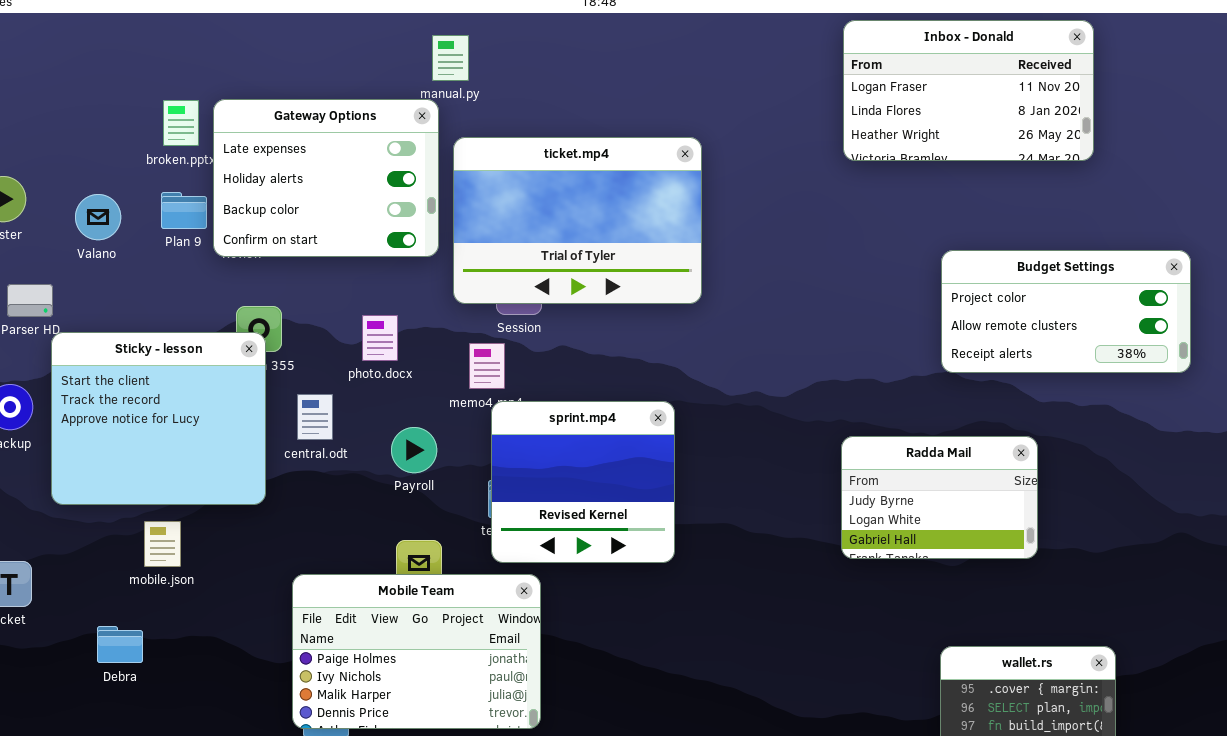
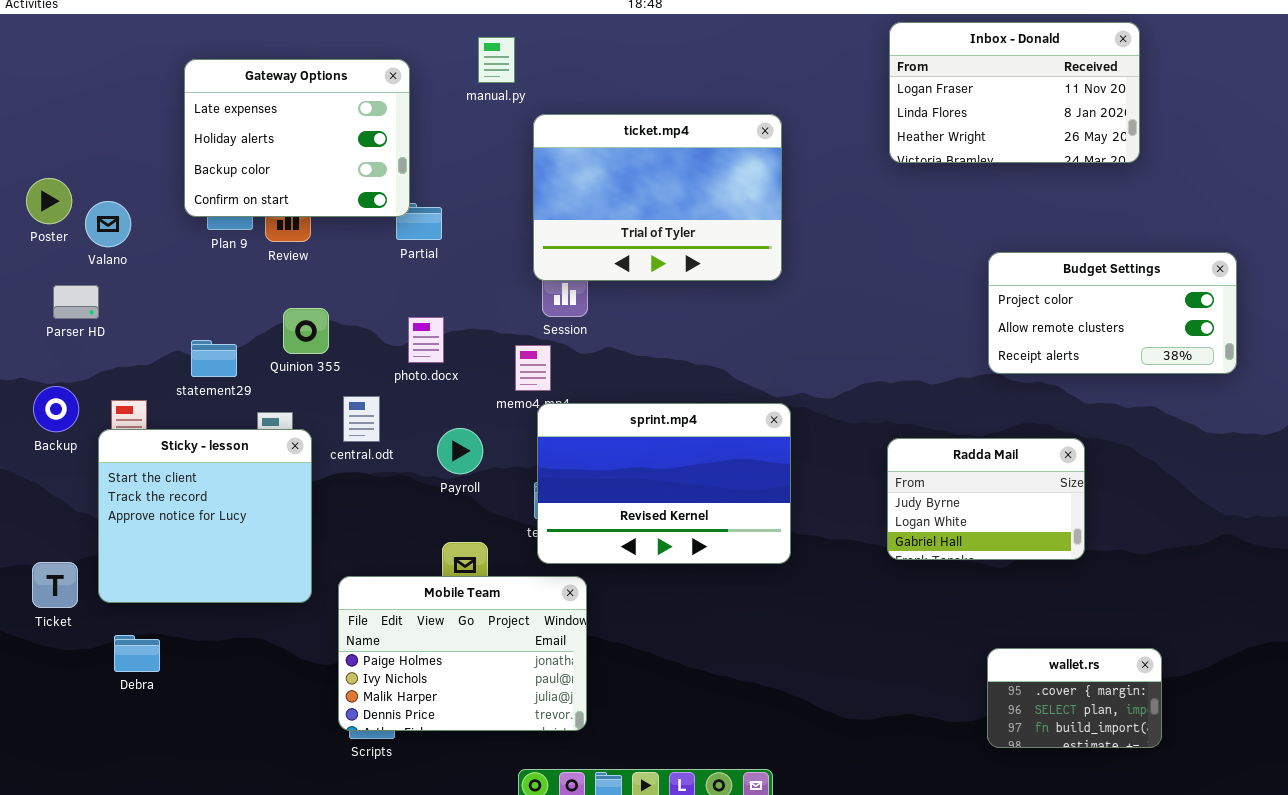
Gateway Options: [213,99,439,257] -> [184,59,410,217], moved
ticket.mp4: [453,137,702,304] -> [533,114,782,281], moved
Valano: [75,194,121,240] -> [85,201,131,247], moved
Sticky - lesson: [51,332,266,505] -> [98,429,312,603], moved
sprint.mp4: [491,401,675,563] -> [537,403,791,564], resized
Debra: [97,626,143,663] -> [114,635,160,672], moved

